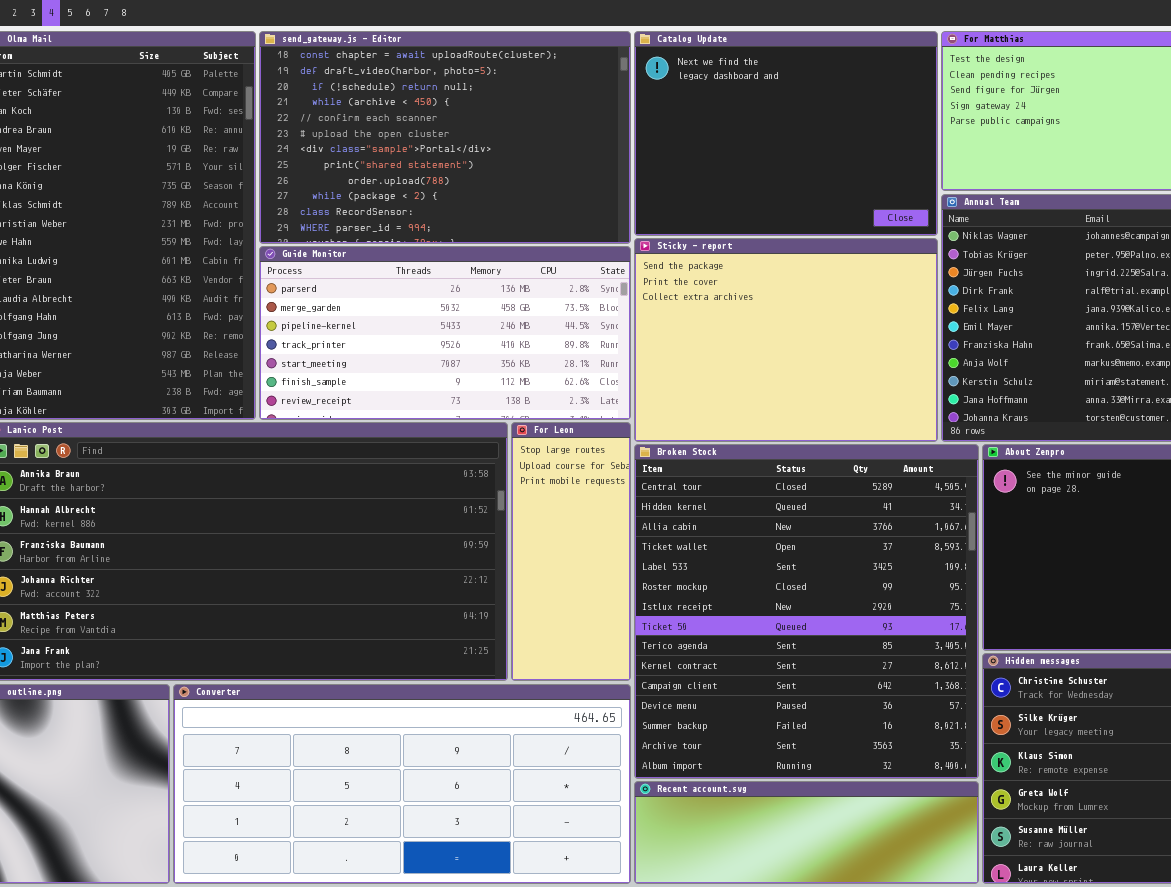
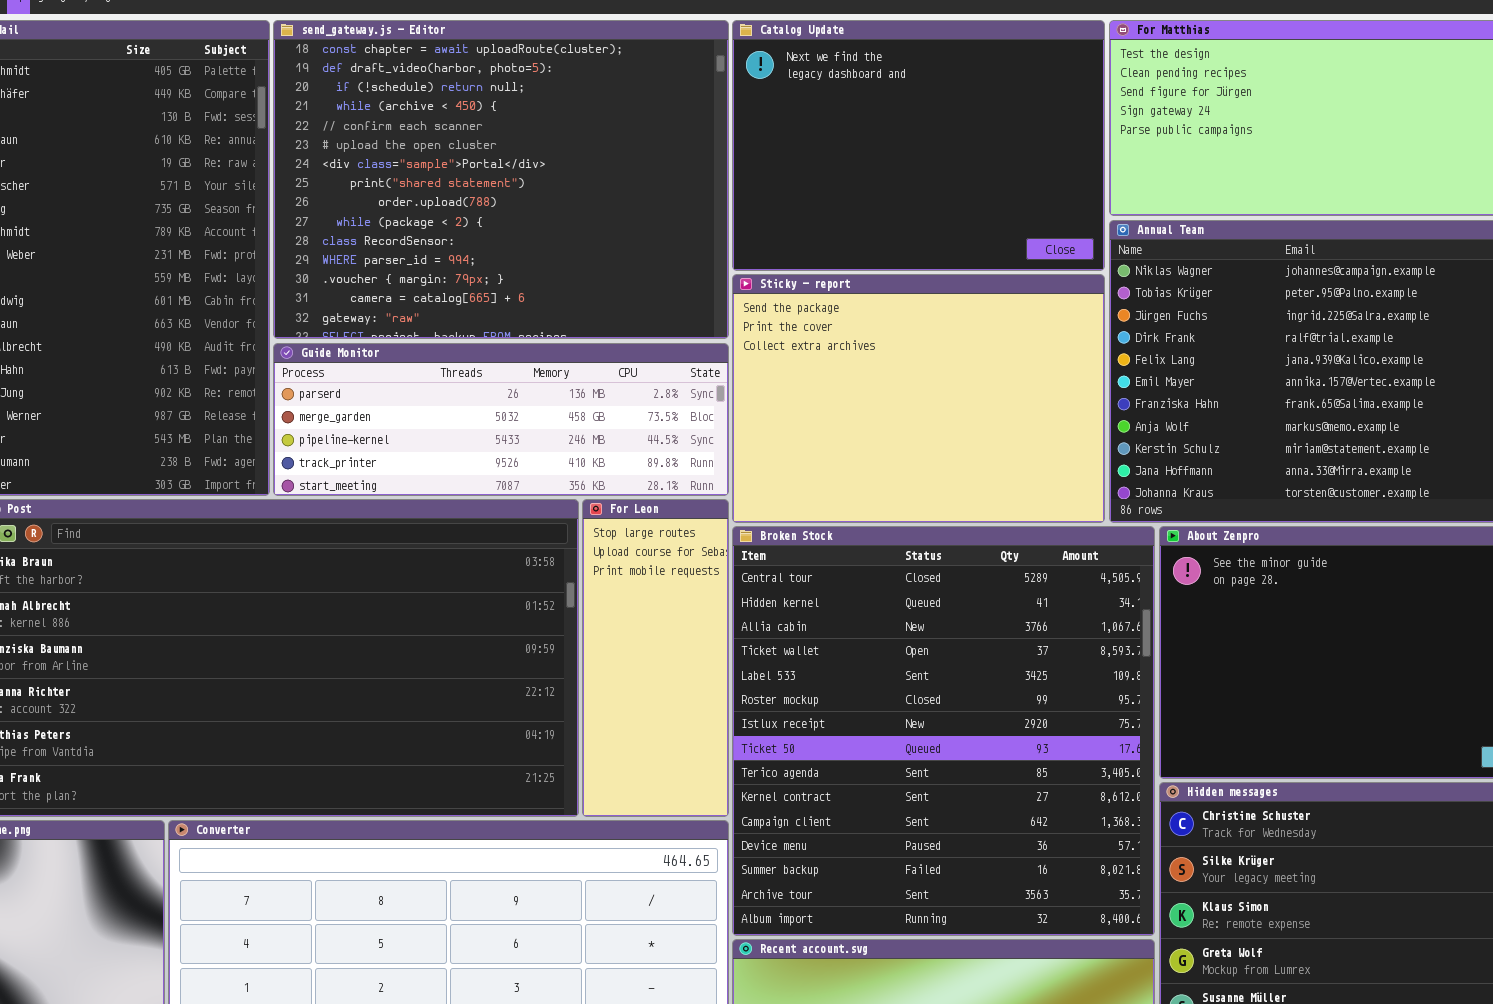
send_gateway.js - Editor: [259,31,631,244] -> [273,20,729,339], resized
Guide Monitor: [259,246,631,420] -> [273,343,729,496], resized

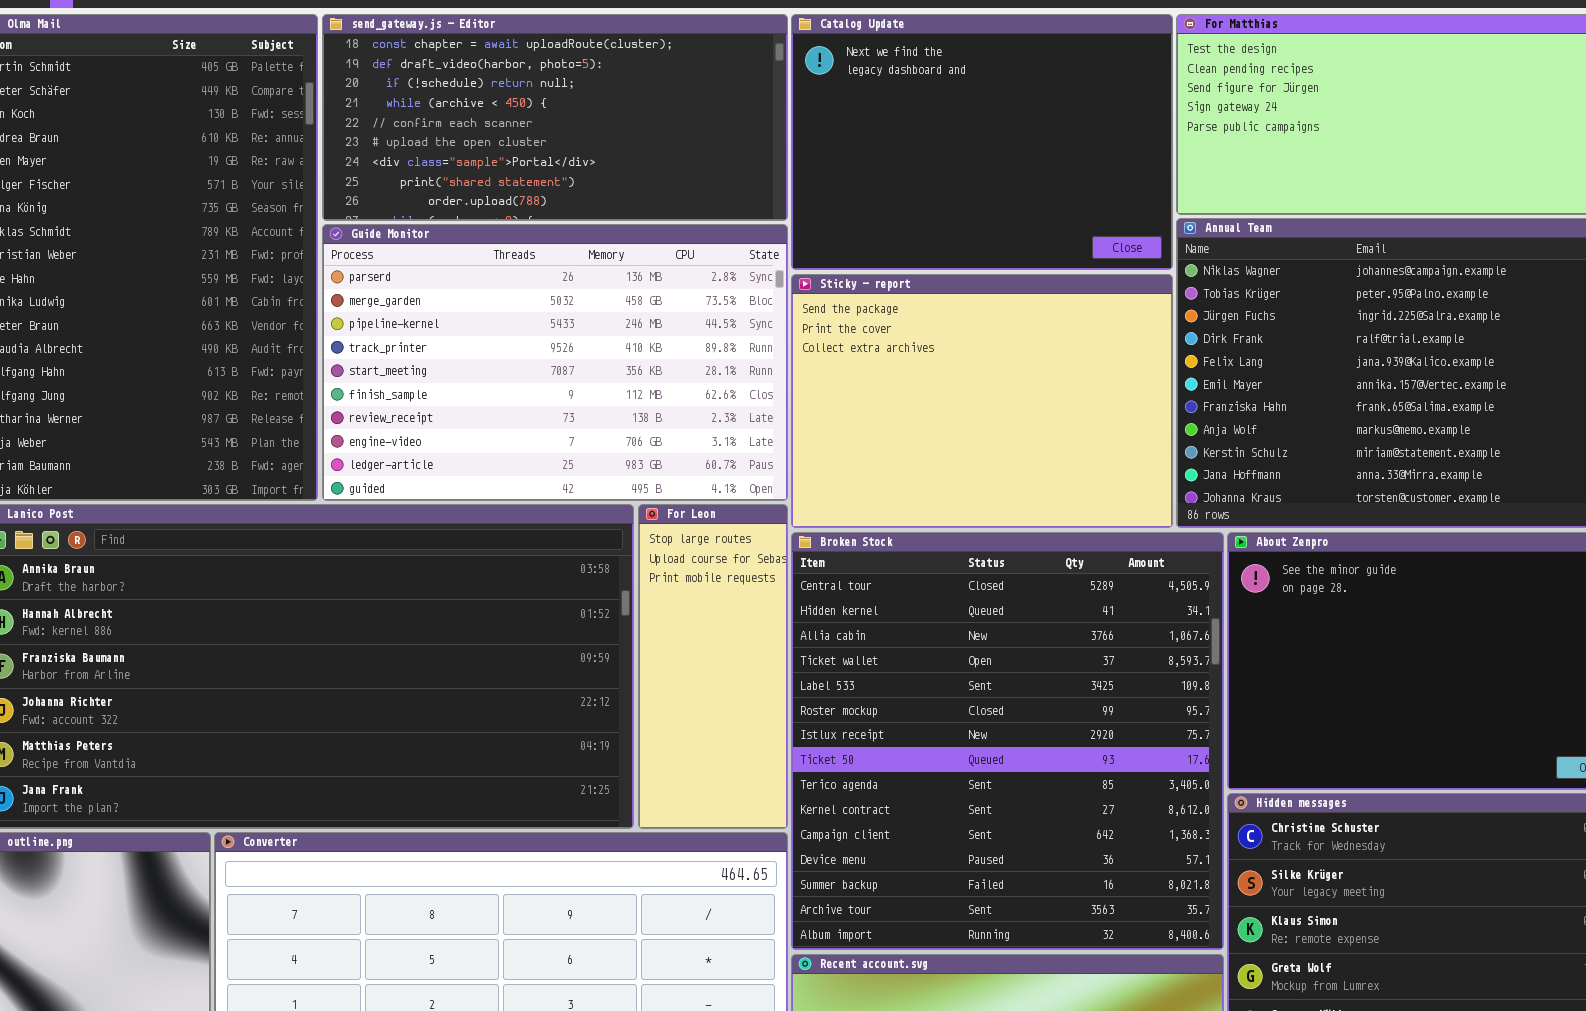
send_gateway.js - Editor: [273,20,729,339] -> [322,14,788,221], resized
Guide Monitor: [273,343,729,496] -> [322,224,788,501], resized

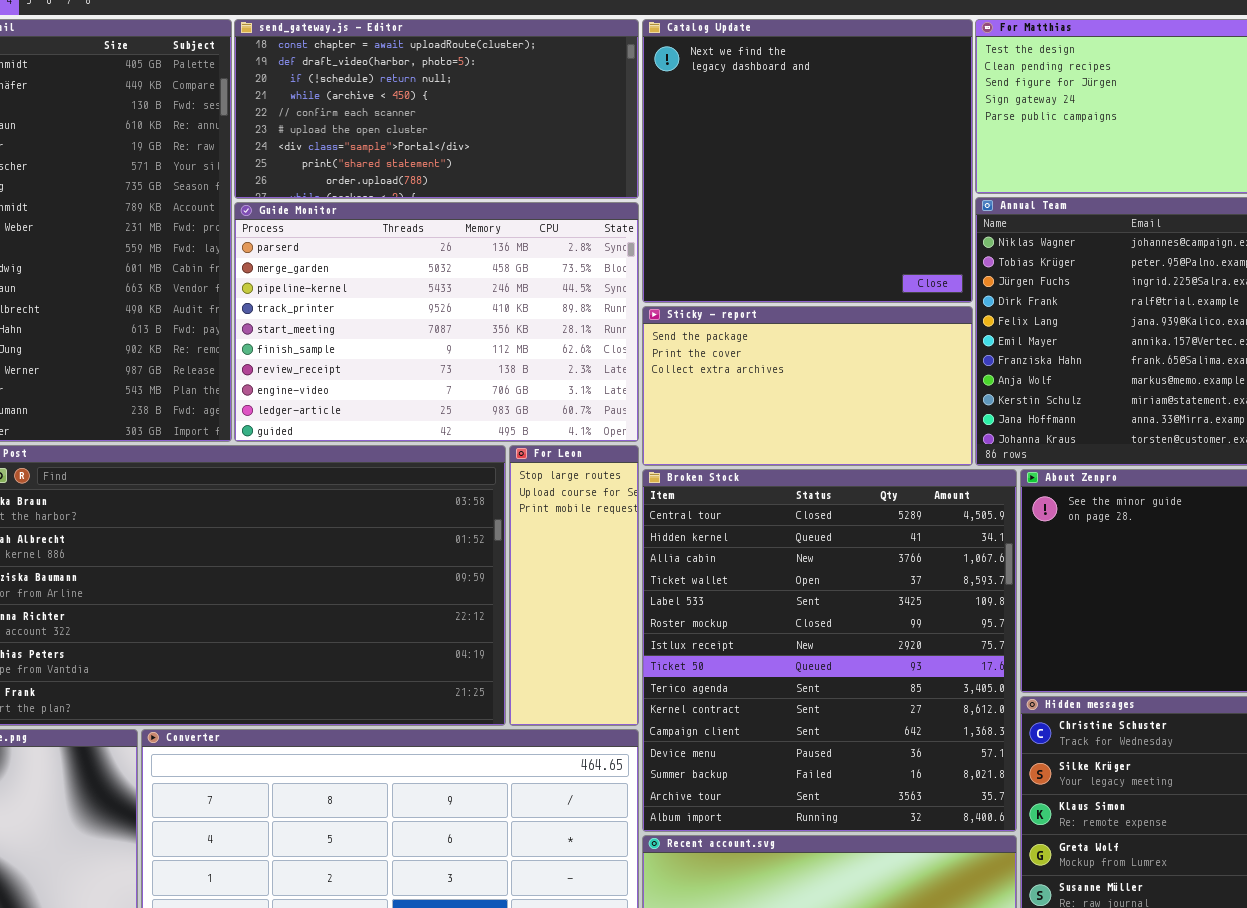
Catalog Update: [791,14,1173,270] -> [642,19,973,303], resized
Sticky - report: [791,274,1173,528] -> [642,306,973,466], resized

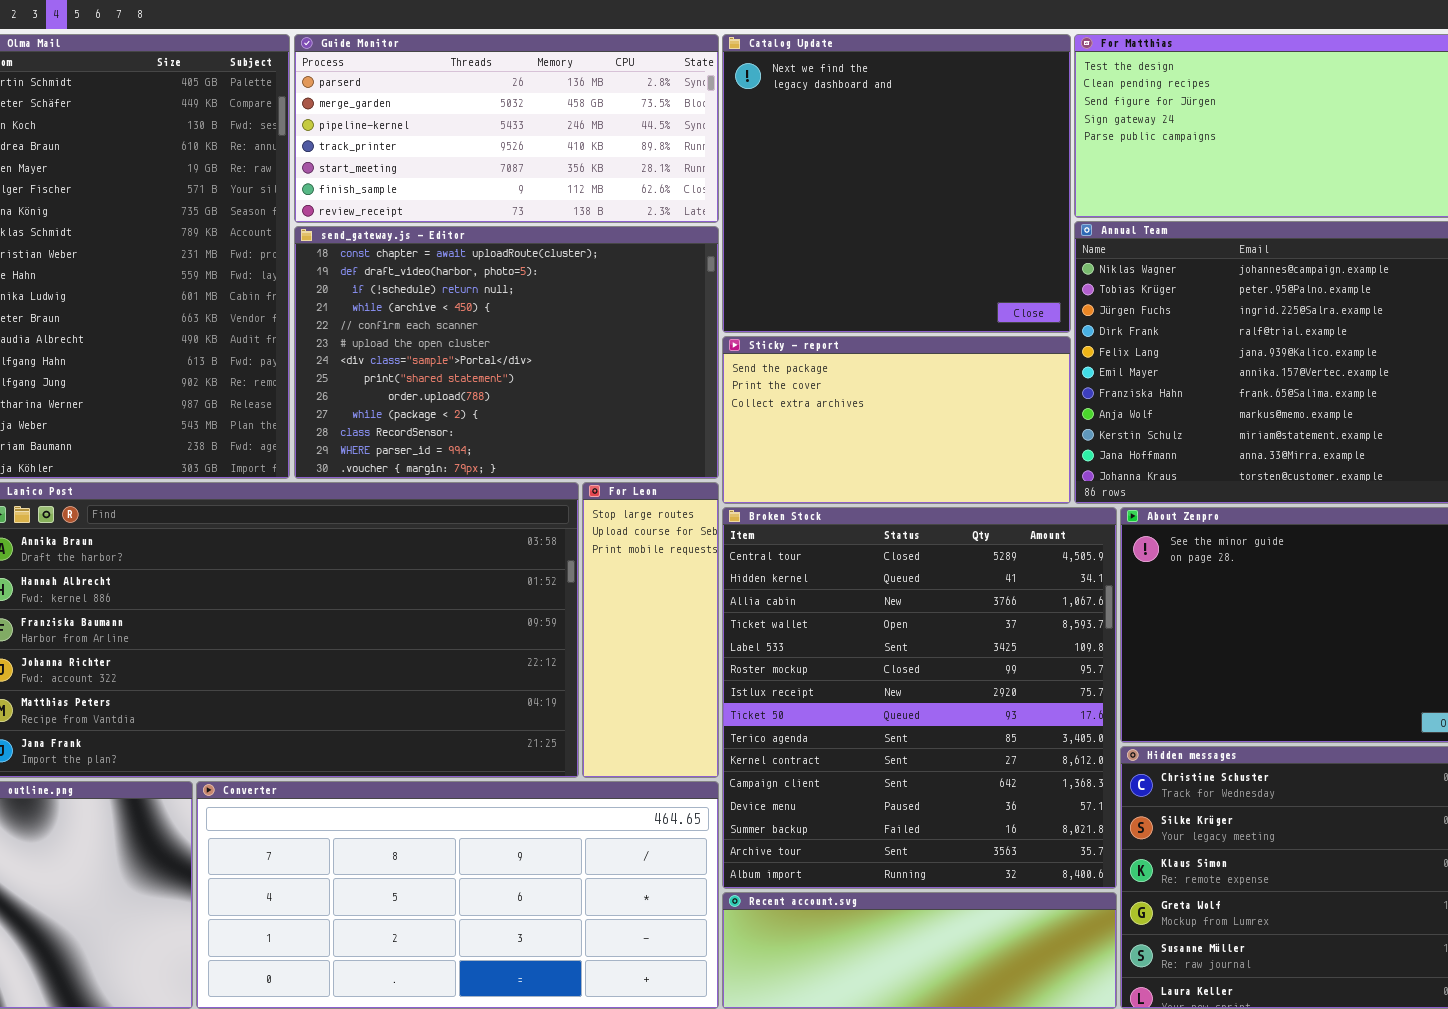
send_gateway.js - Editor: [234,19,639,199] -> [294,226,719,479], moved, resized
Guide Monitor: [234,202,639,442] -> [294,34,719,223], moved, resized

